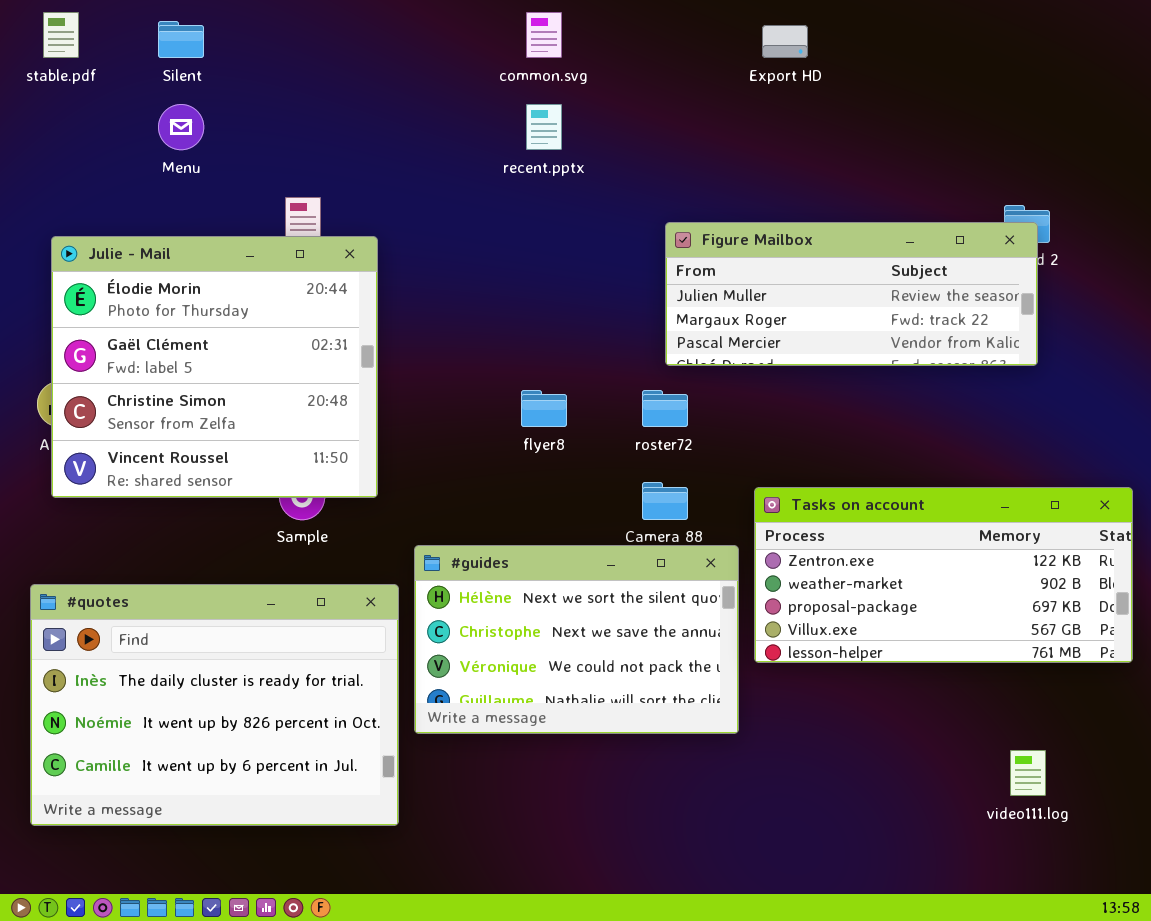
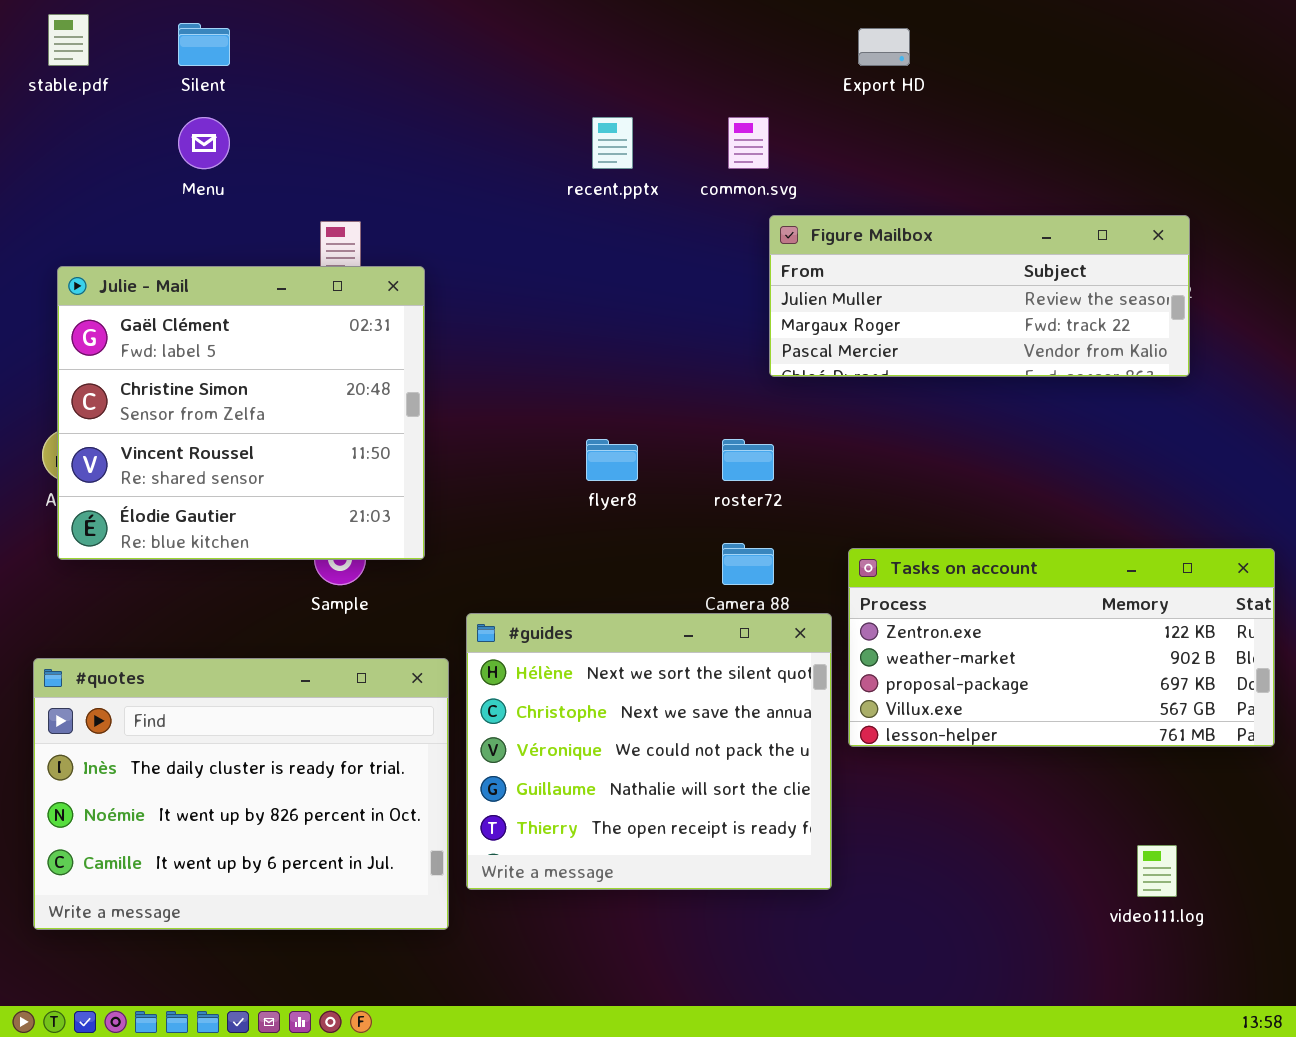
common.svg: [526,12,562,58] -> [728,117,769,169], moved
Figure Mailbox: [665,222,1038,366] -> [769,215,1190,377], moved
Julie - Mail: [51,236,378,498] -> [57,266,425,560], scrolled down 1 row
#guides: [414,545,739,734] -> [466,613,832,890], resized

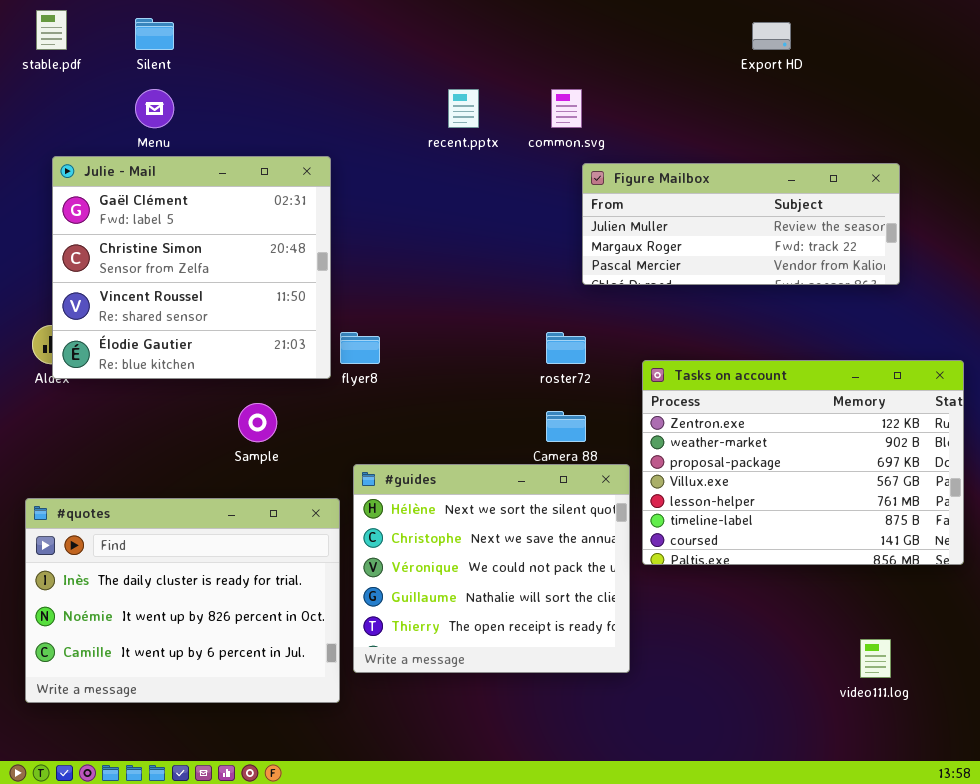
Export HD: [858,28,910,66] -> [752,22,791,50], moved
Julie - Mail: [57,266,425,560] -> [52,156,331,379], moved
flyer8: [586,439,638,481] -> [340,332,380,364], moved
Tasks on account: [848,548,1275,747] -> [642,360,964,565], resized

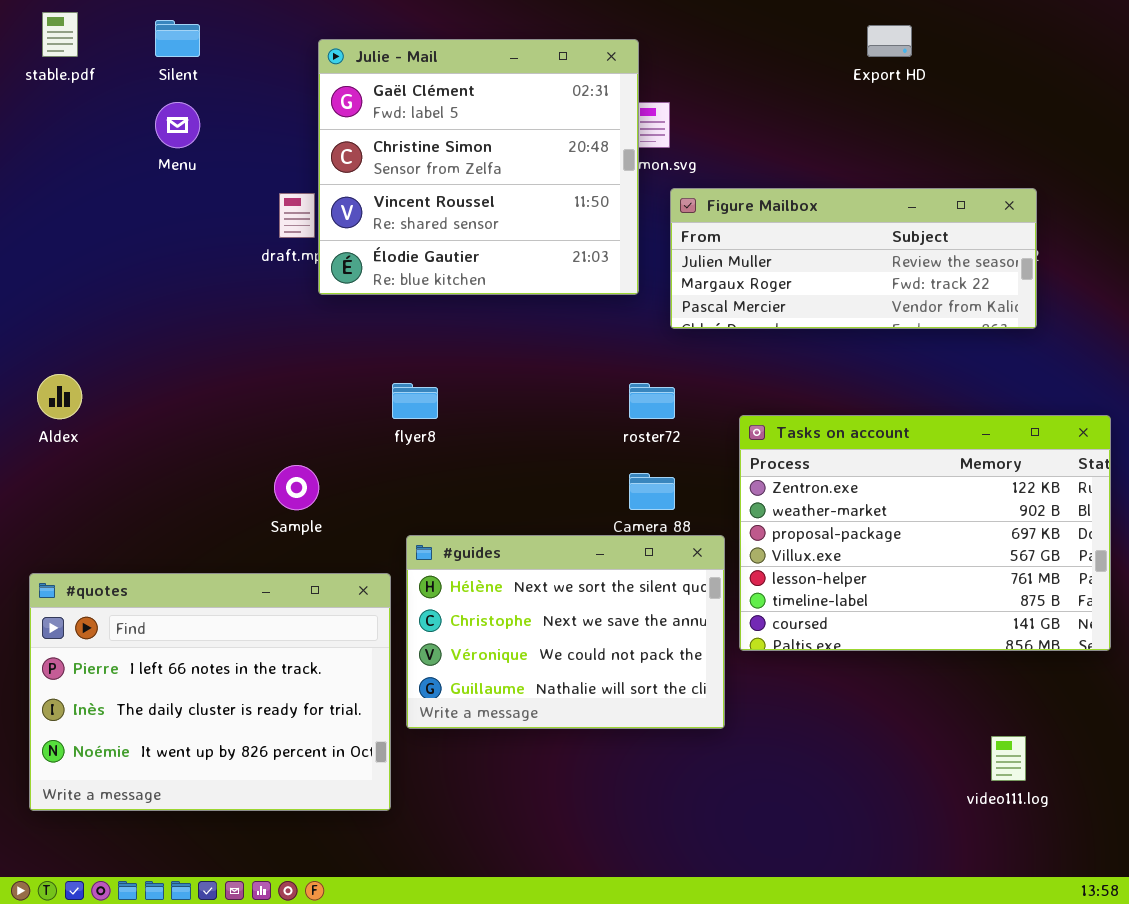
Julie - Mail: [52,156,331,379] -> [318,39,639,295], moved
#guides: [353,464,630,673] -> [406,535,725,729], resized
#quotes: [25,498,340,703] -> [29,573,391,811], scrolled up 1 row

